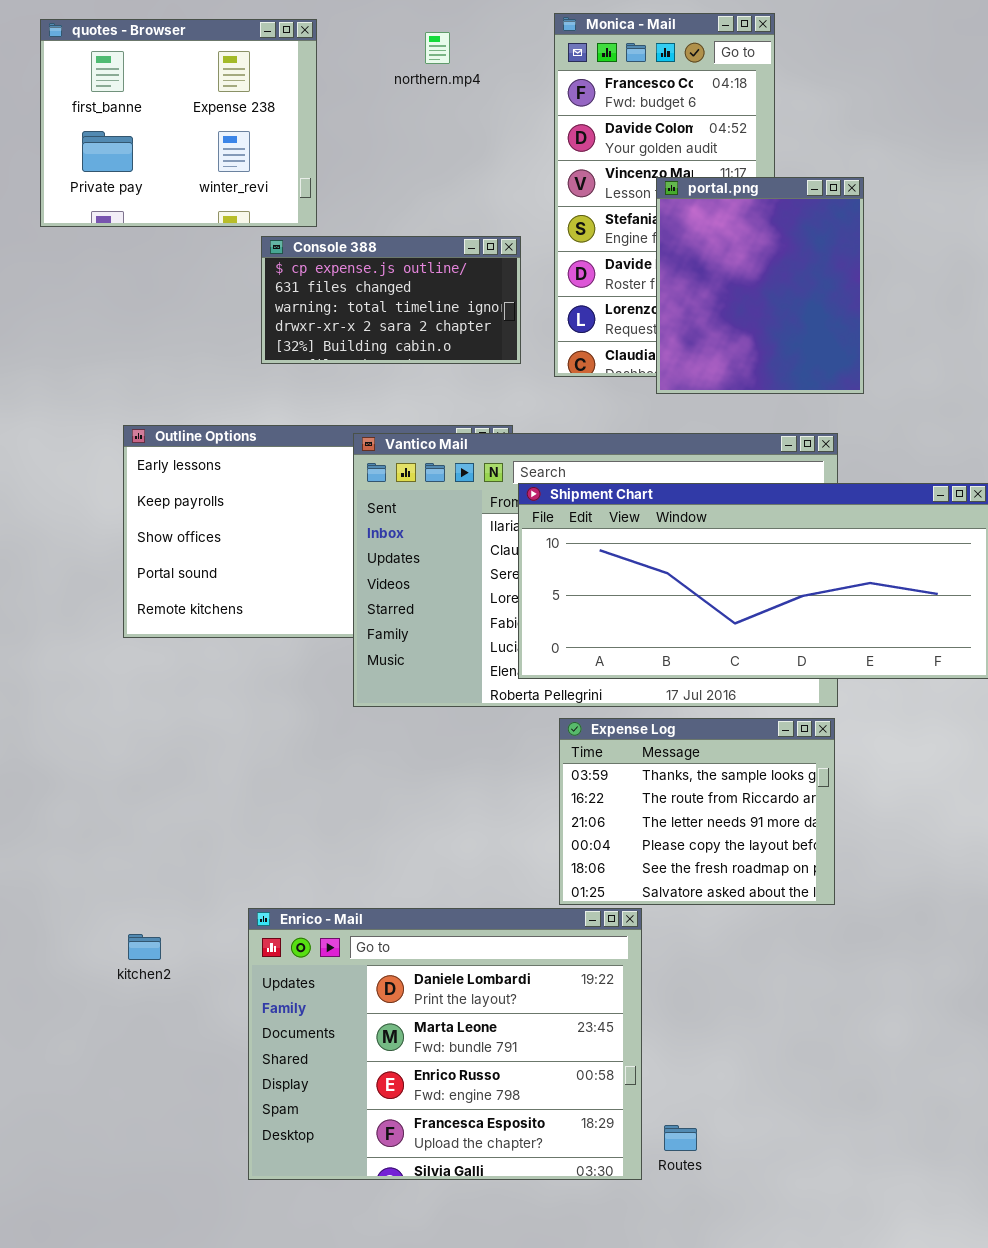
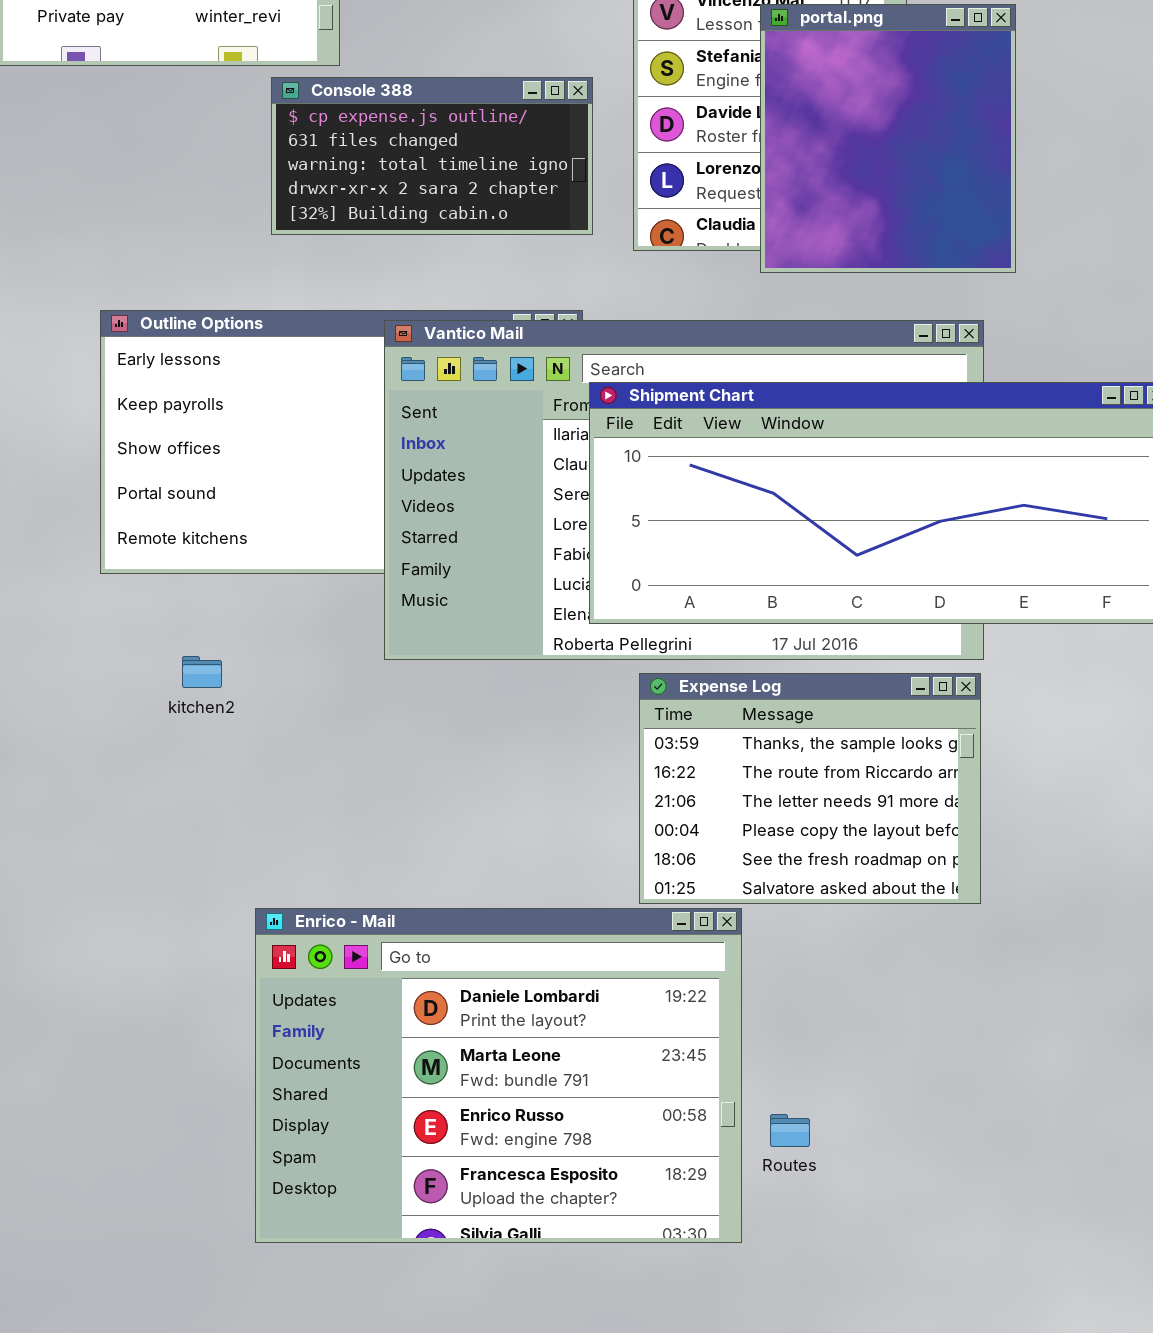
kitchen2: [128,934,161,960] -> [182,656,222,688], moved
Routes: [664,1125,697,1151] -> [770,1114,810,1147], moved

